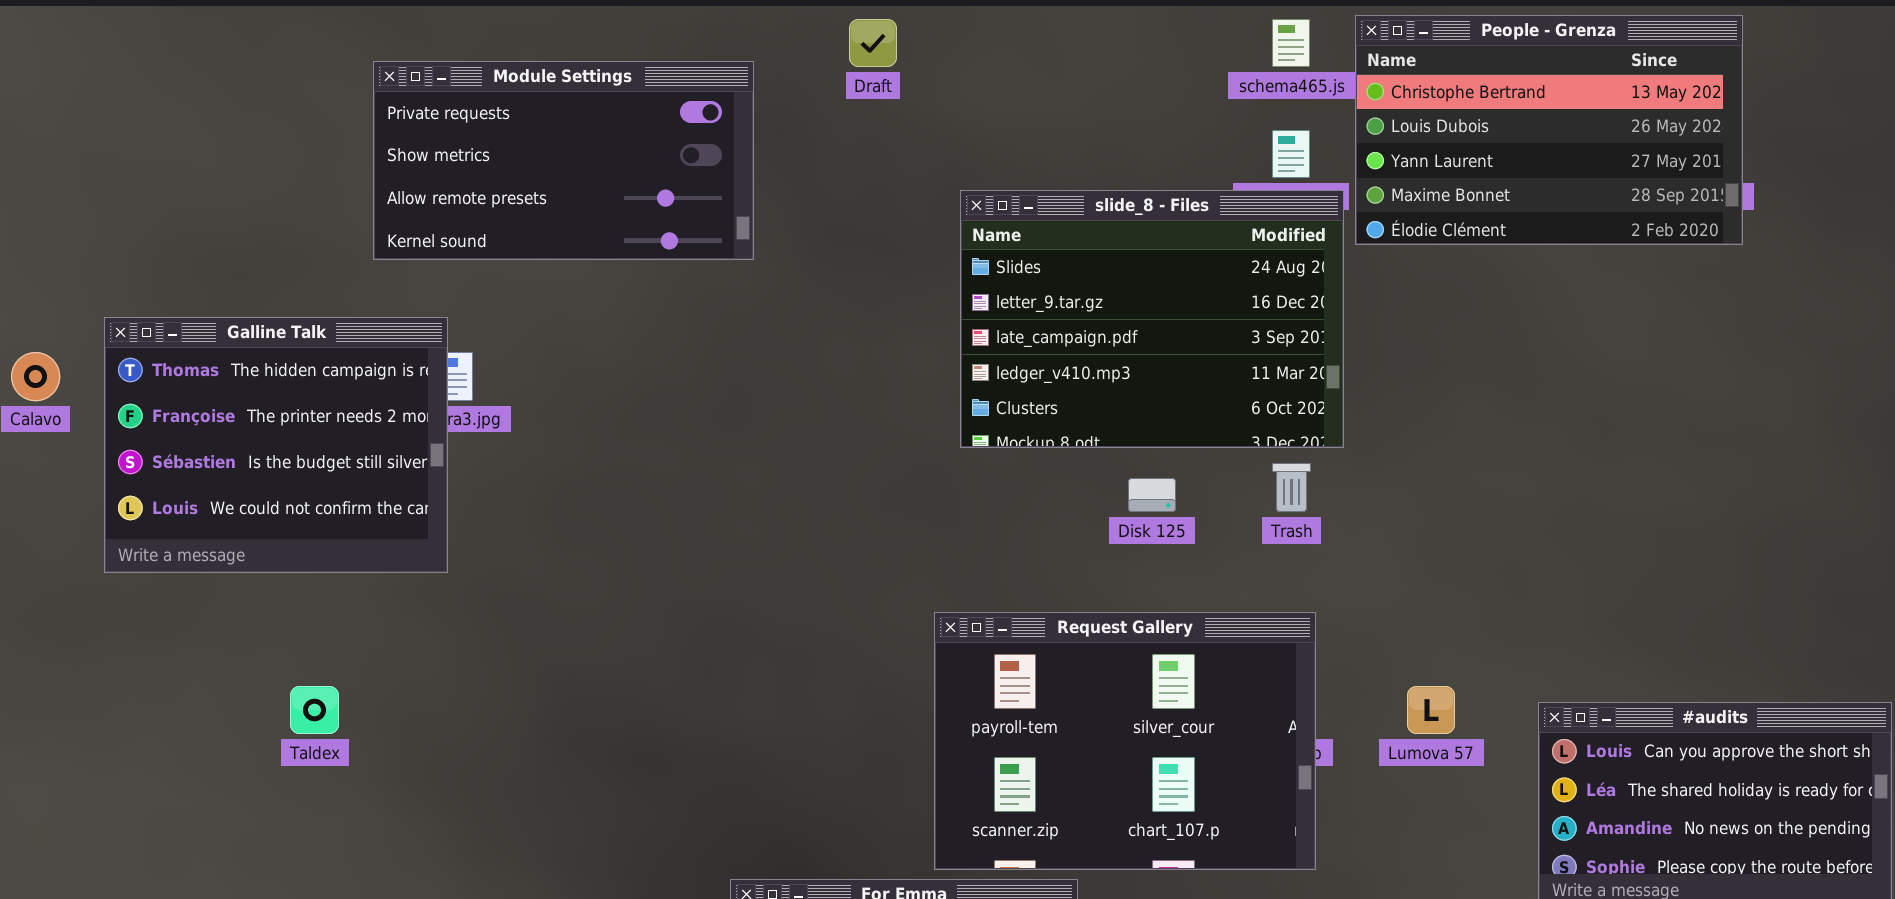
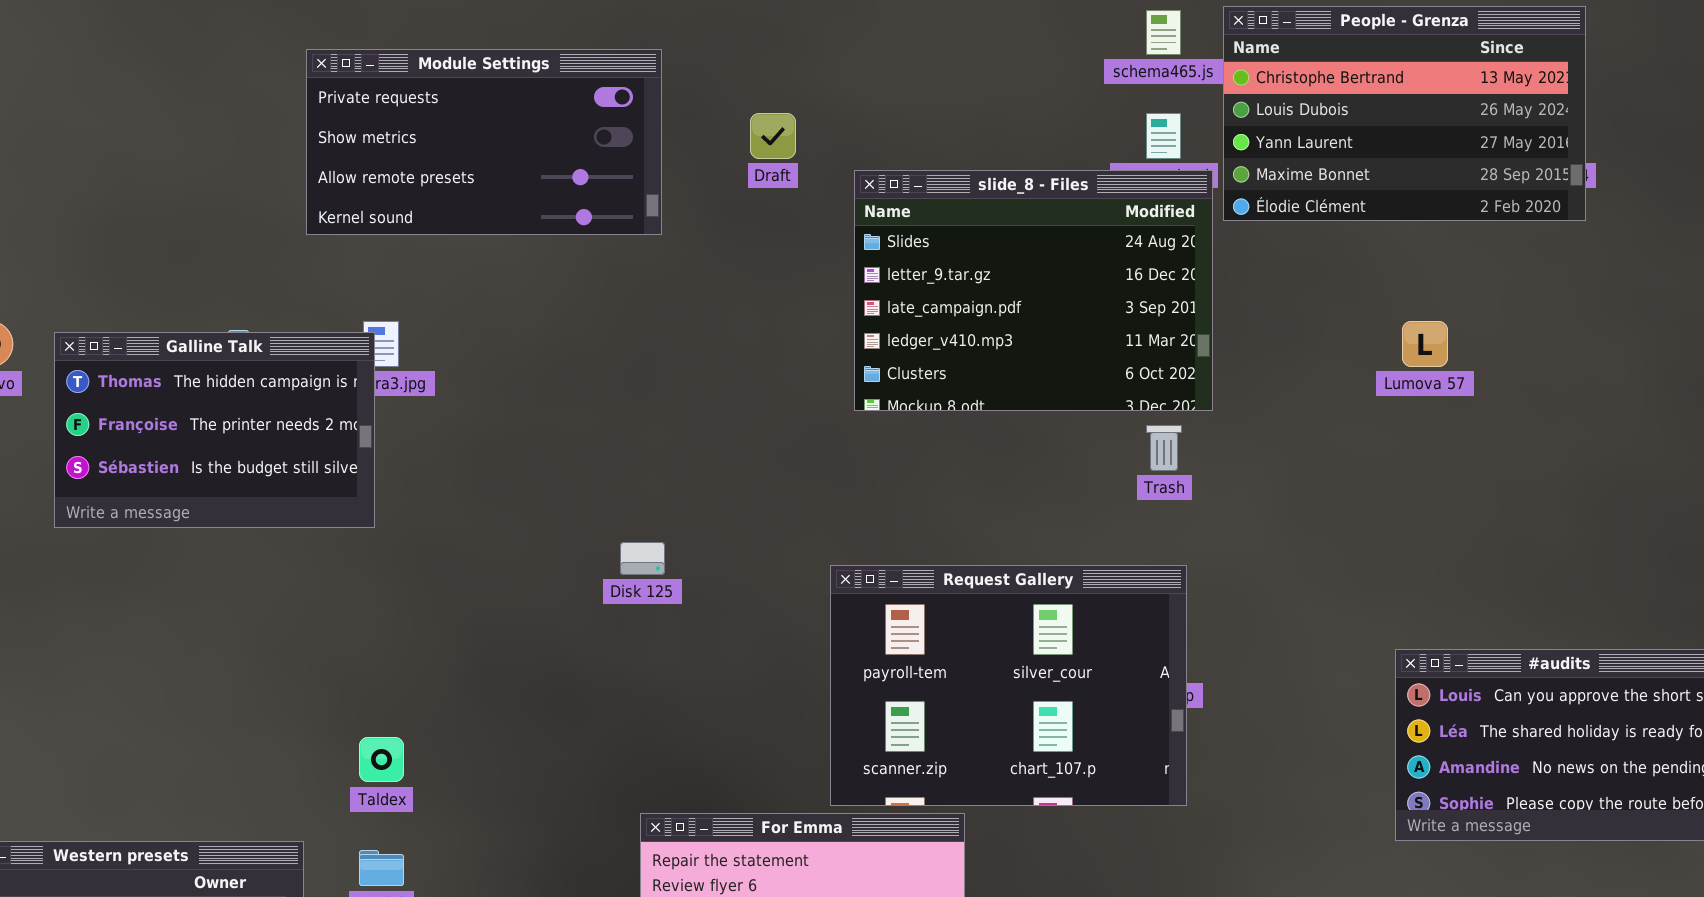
Draft: [849,19,897,67] -> [750,113,796,159], moved
Galline Talk: [104,317,448,573] -> [54,332,375,528], resized
Disk 125: [1128,478,1176,512] -> [620,542,665,575], moved
Taldex: [290,686,339,734] -> [359,737,404,782], moved
Lumova 57: [1407,686,1455,734] -> [1402,321,1448,367], moved

